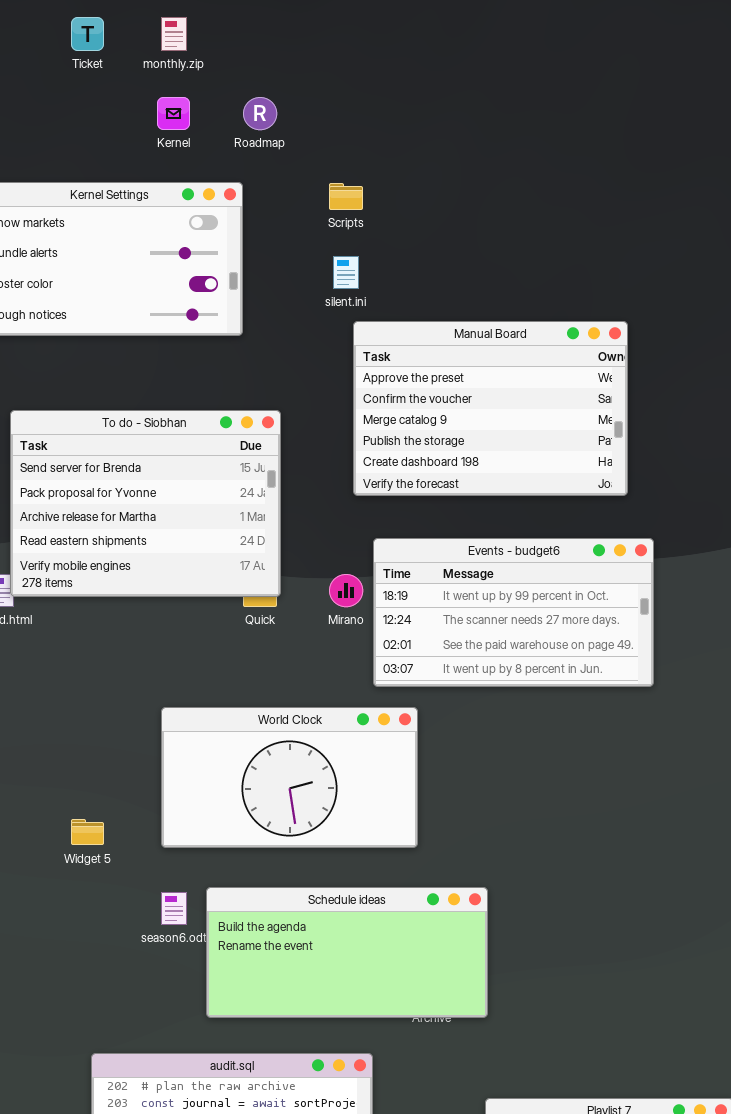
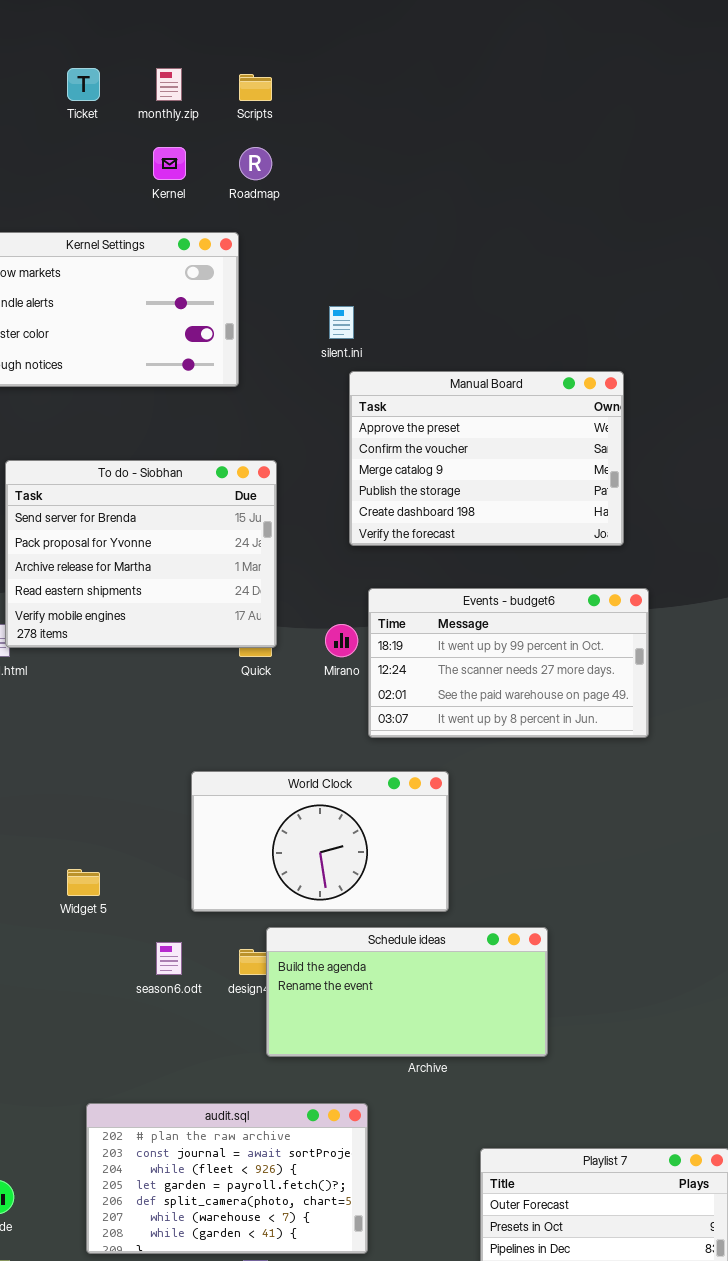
Scripts: [329,183,363,210] -> [239,74,272,101], moved
World Clock: [161,707,418,848] -> [191,771,449,912], moved
Schedule ideas: [206,887,488,1018] -> [266,927,548,1057], moved

